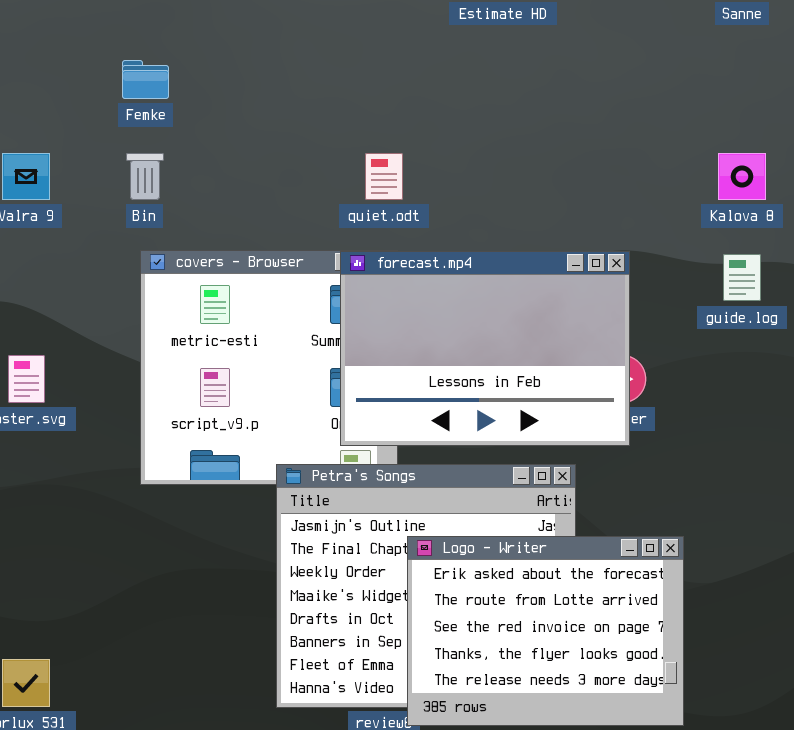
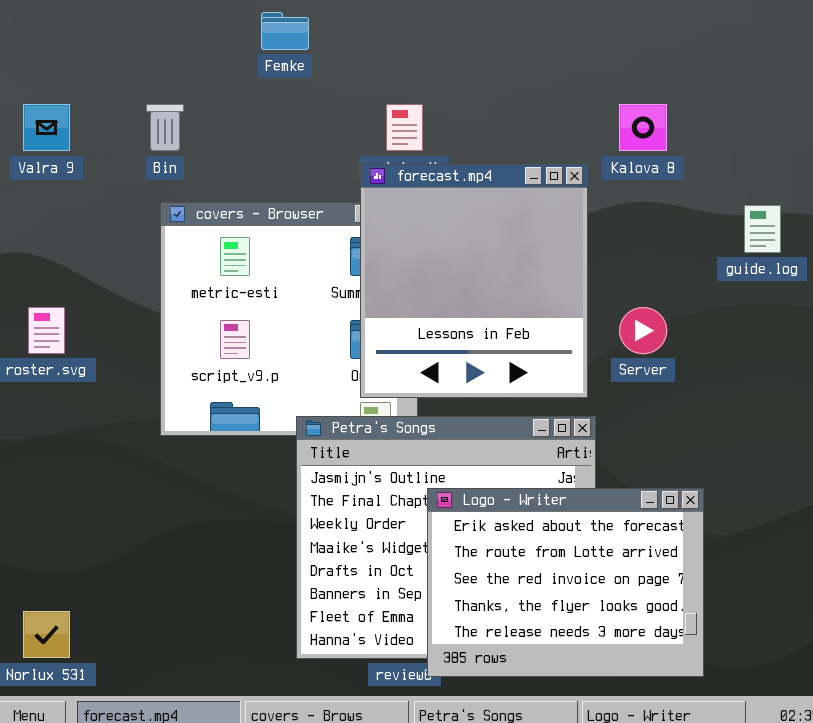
Femke: [122,60,169,99] -> [261,12,309,50], moved
Kalova 8: [718,153,766,200] -> [619,104,667,151], moved
forecast.mp4: [340,251,630,446] -> [360,164,588,398], resized

